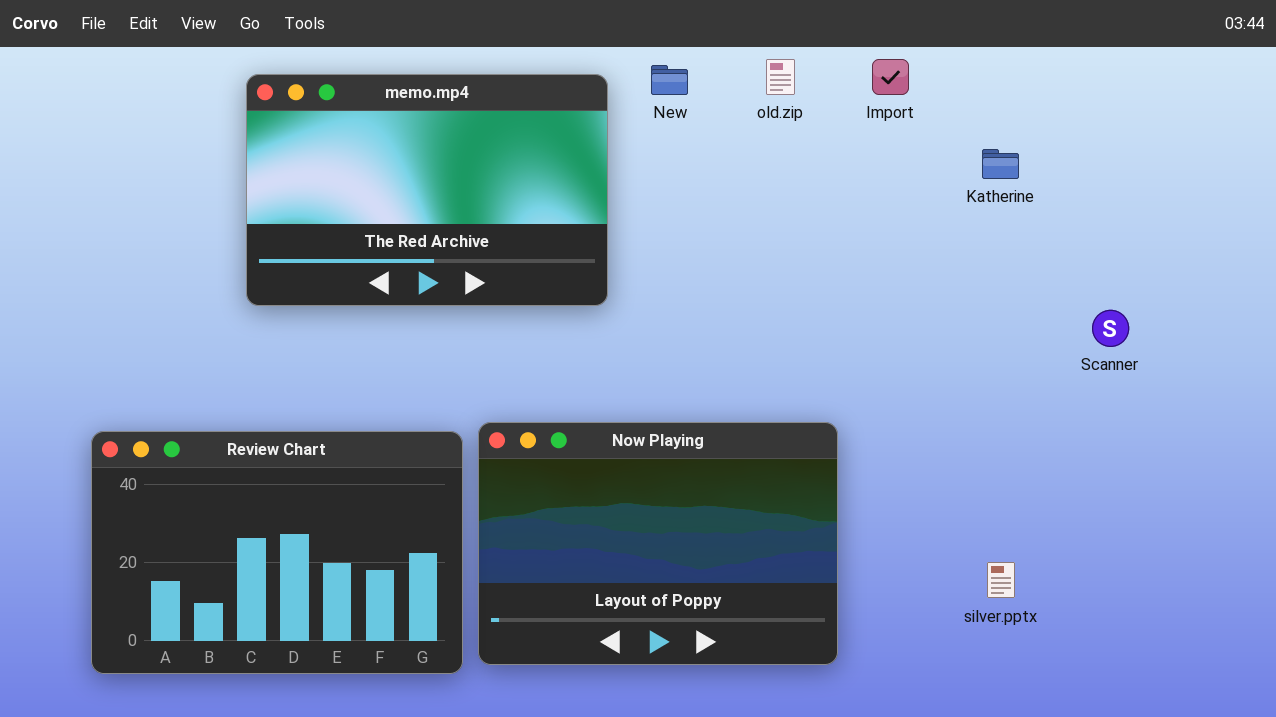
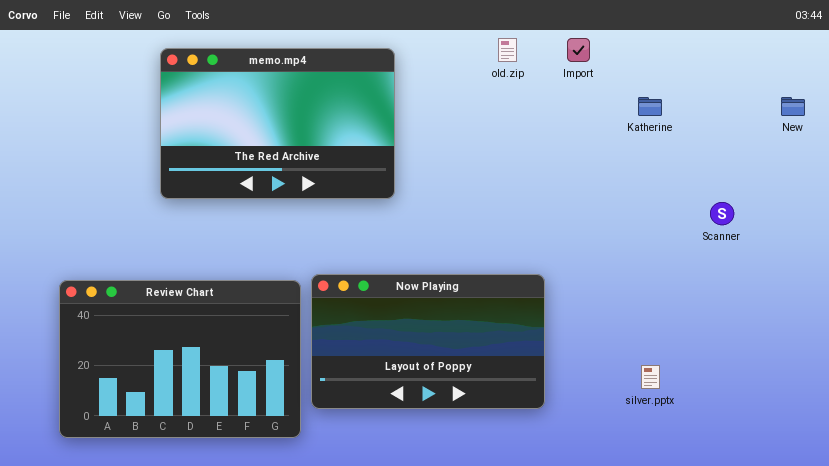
New: [651,65,688,95] -> [781,97,805,116], moved
Now Playing: [478,422,838,665] -> [311,274,545,409], resized

